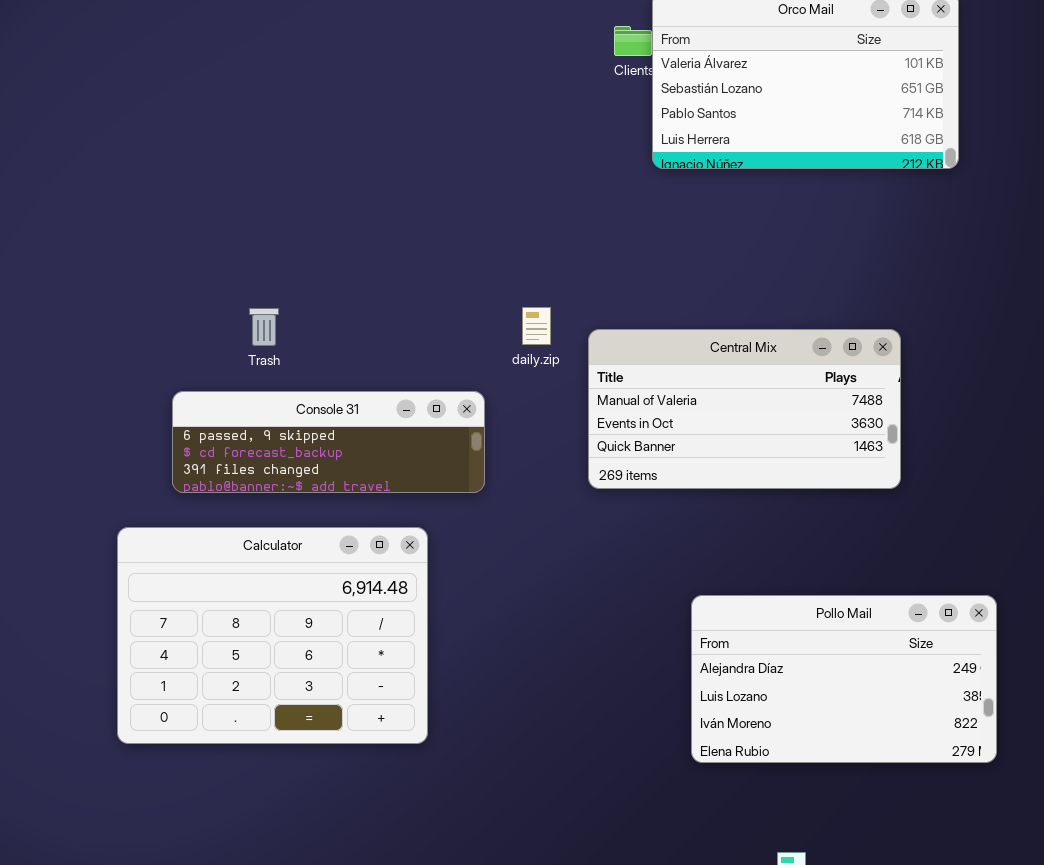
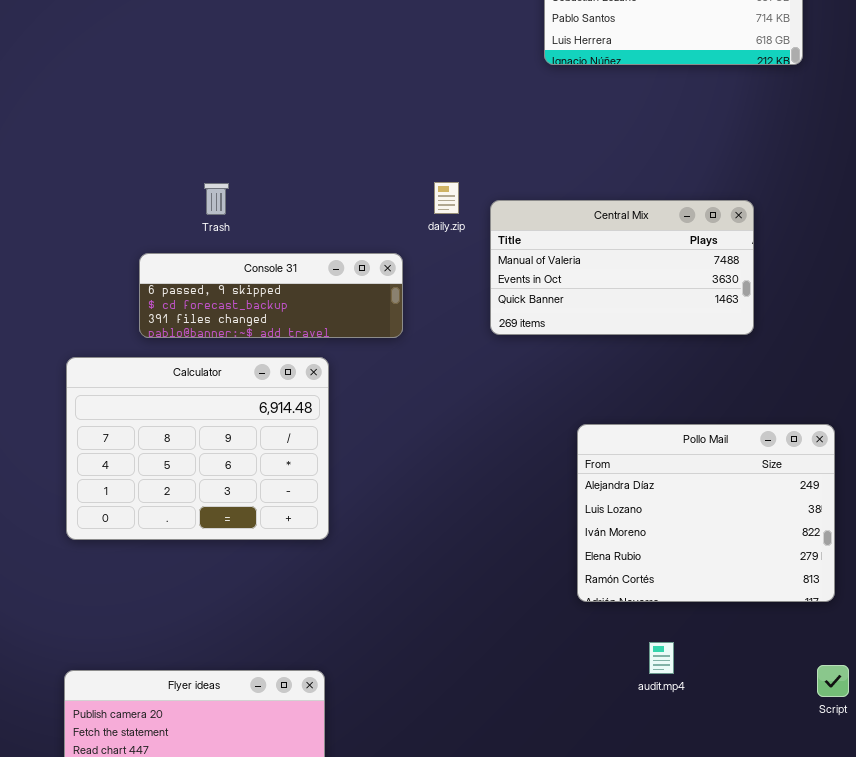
Calculator: [117,527,428,744] -> [66,357,329,540], moved
Pollo Mail: [691,595,997,763] -> [577,424,835,602], resized

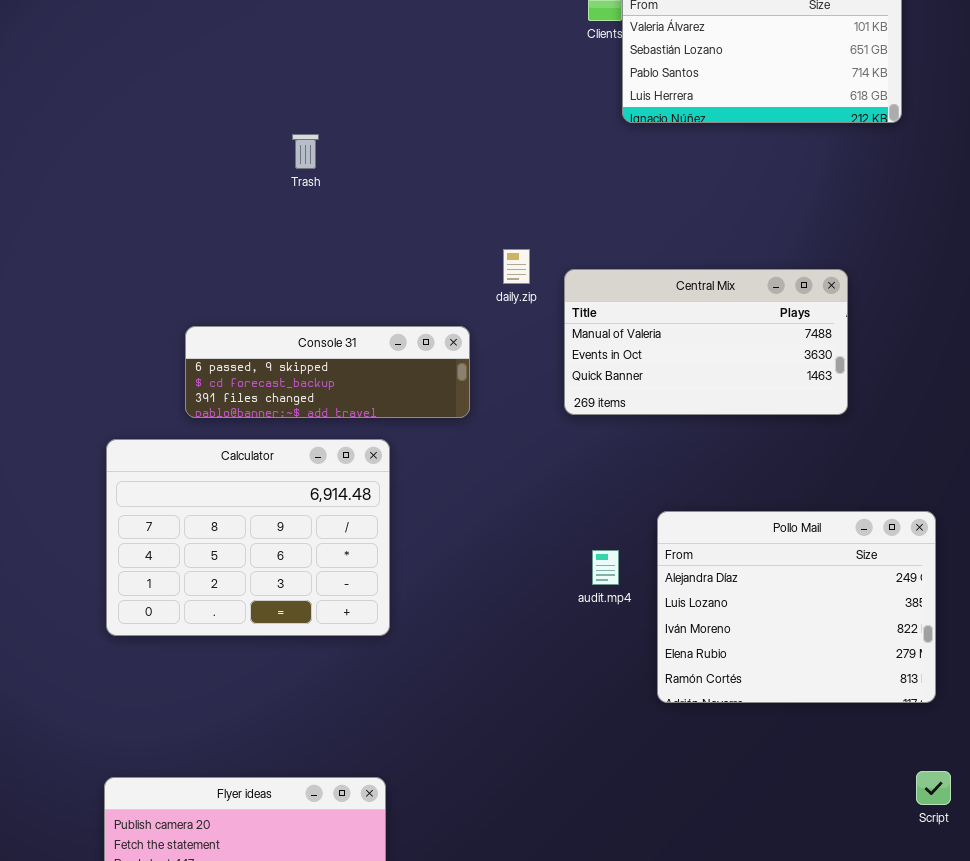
Trash: [204,183,229,215] -> [292,134,319,169], moved
audit.mp4: [649,642,674,674] -> [592,550,619,585], moved

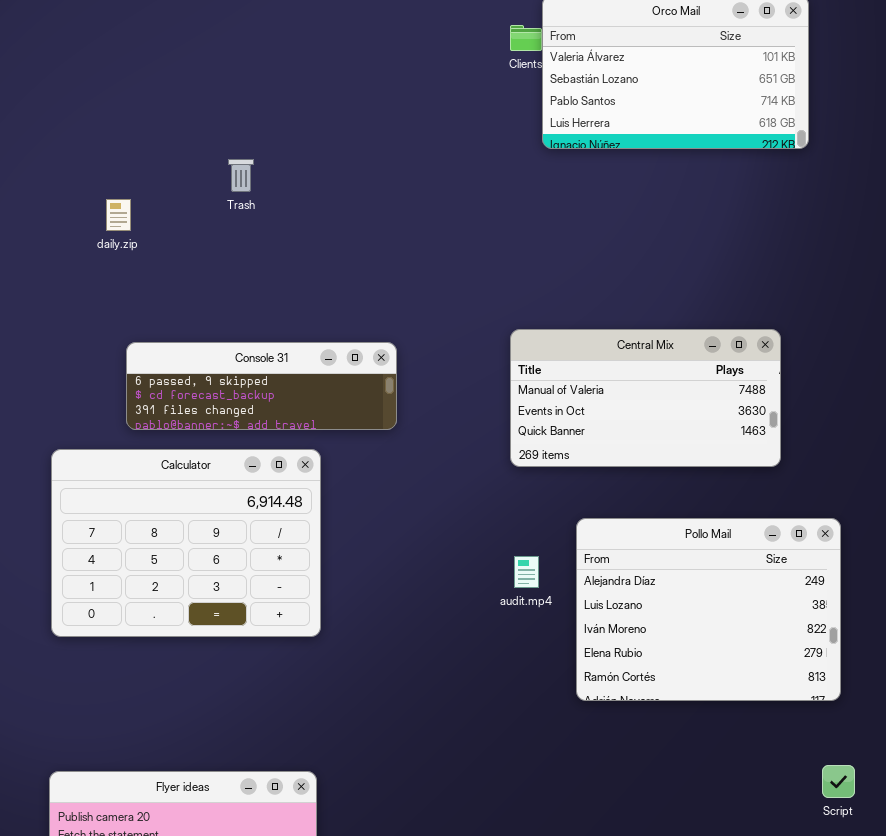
daily.zip: [503,249,530,284] -> [106,199,131,231], moved
Central Mix: [564,269,848,415] -> [510,329,781,467], moved

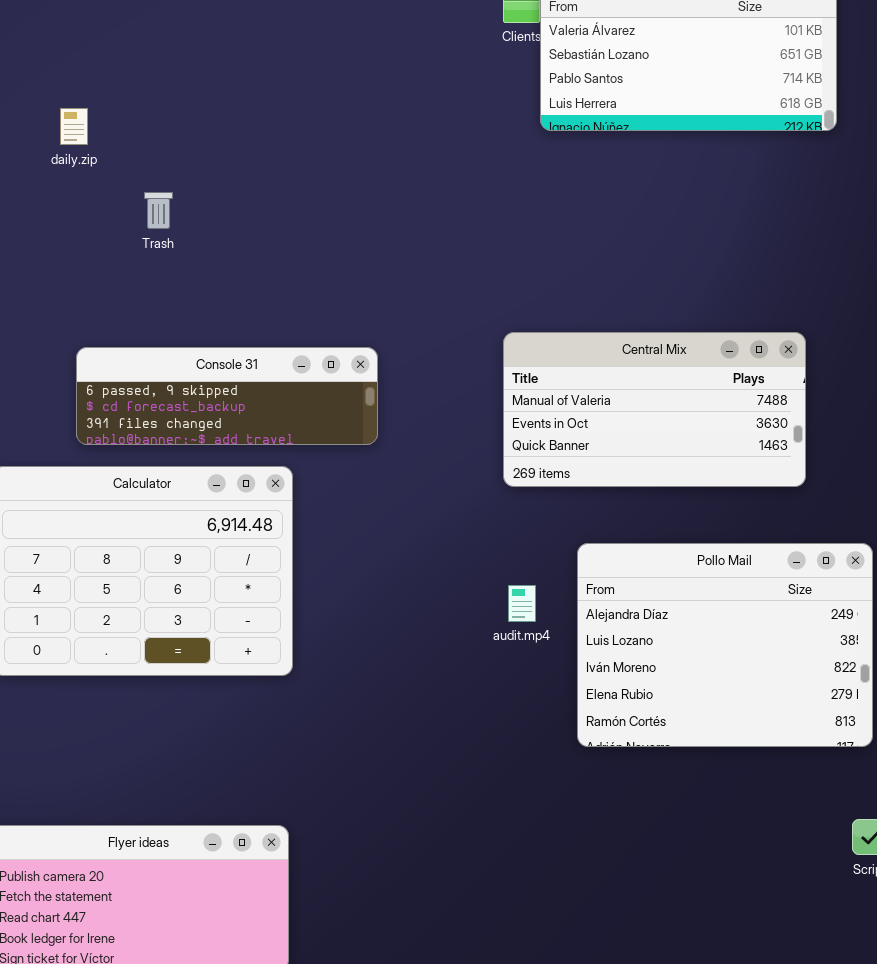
Trash: [228,159,254,192] -> [144,192,173,229], moved
daily.zip: [106,199,131,231] -> [60,108,88,145], moved

